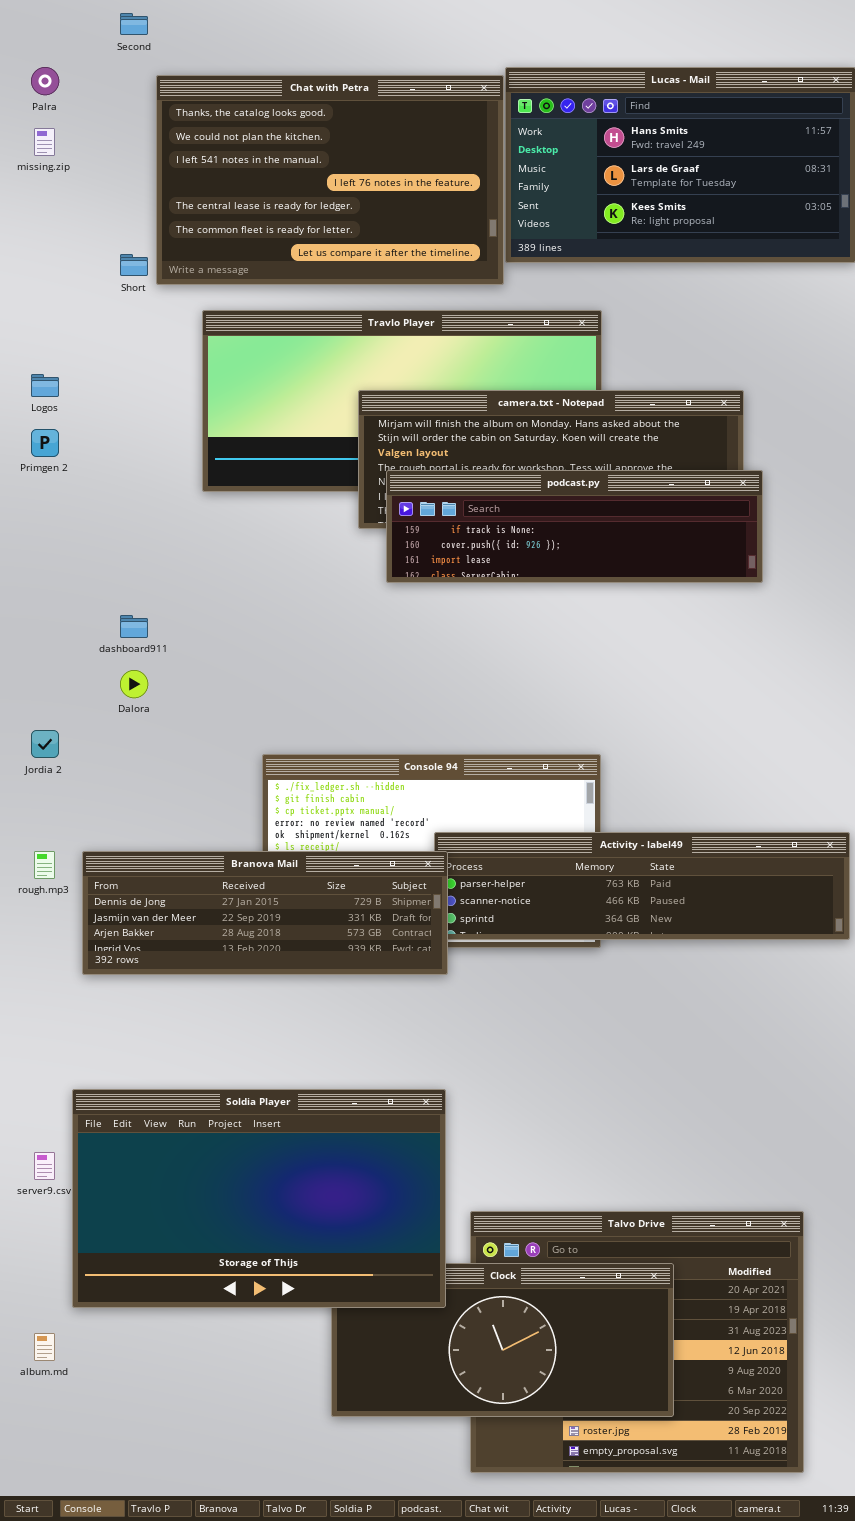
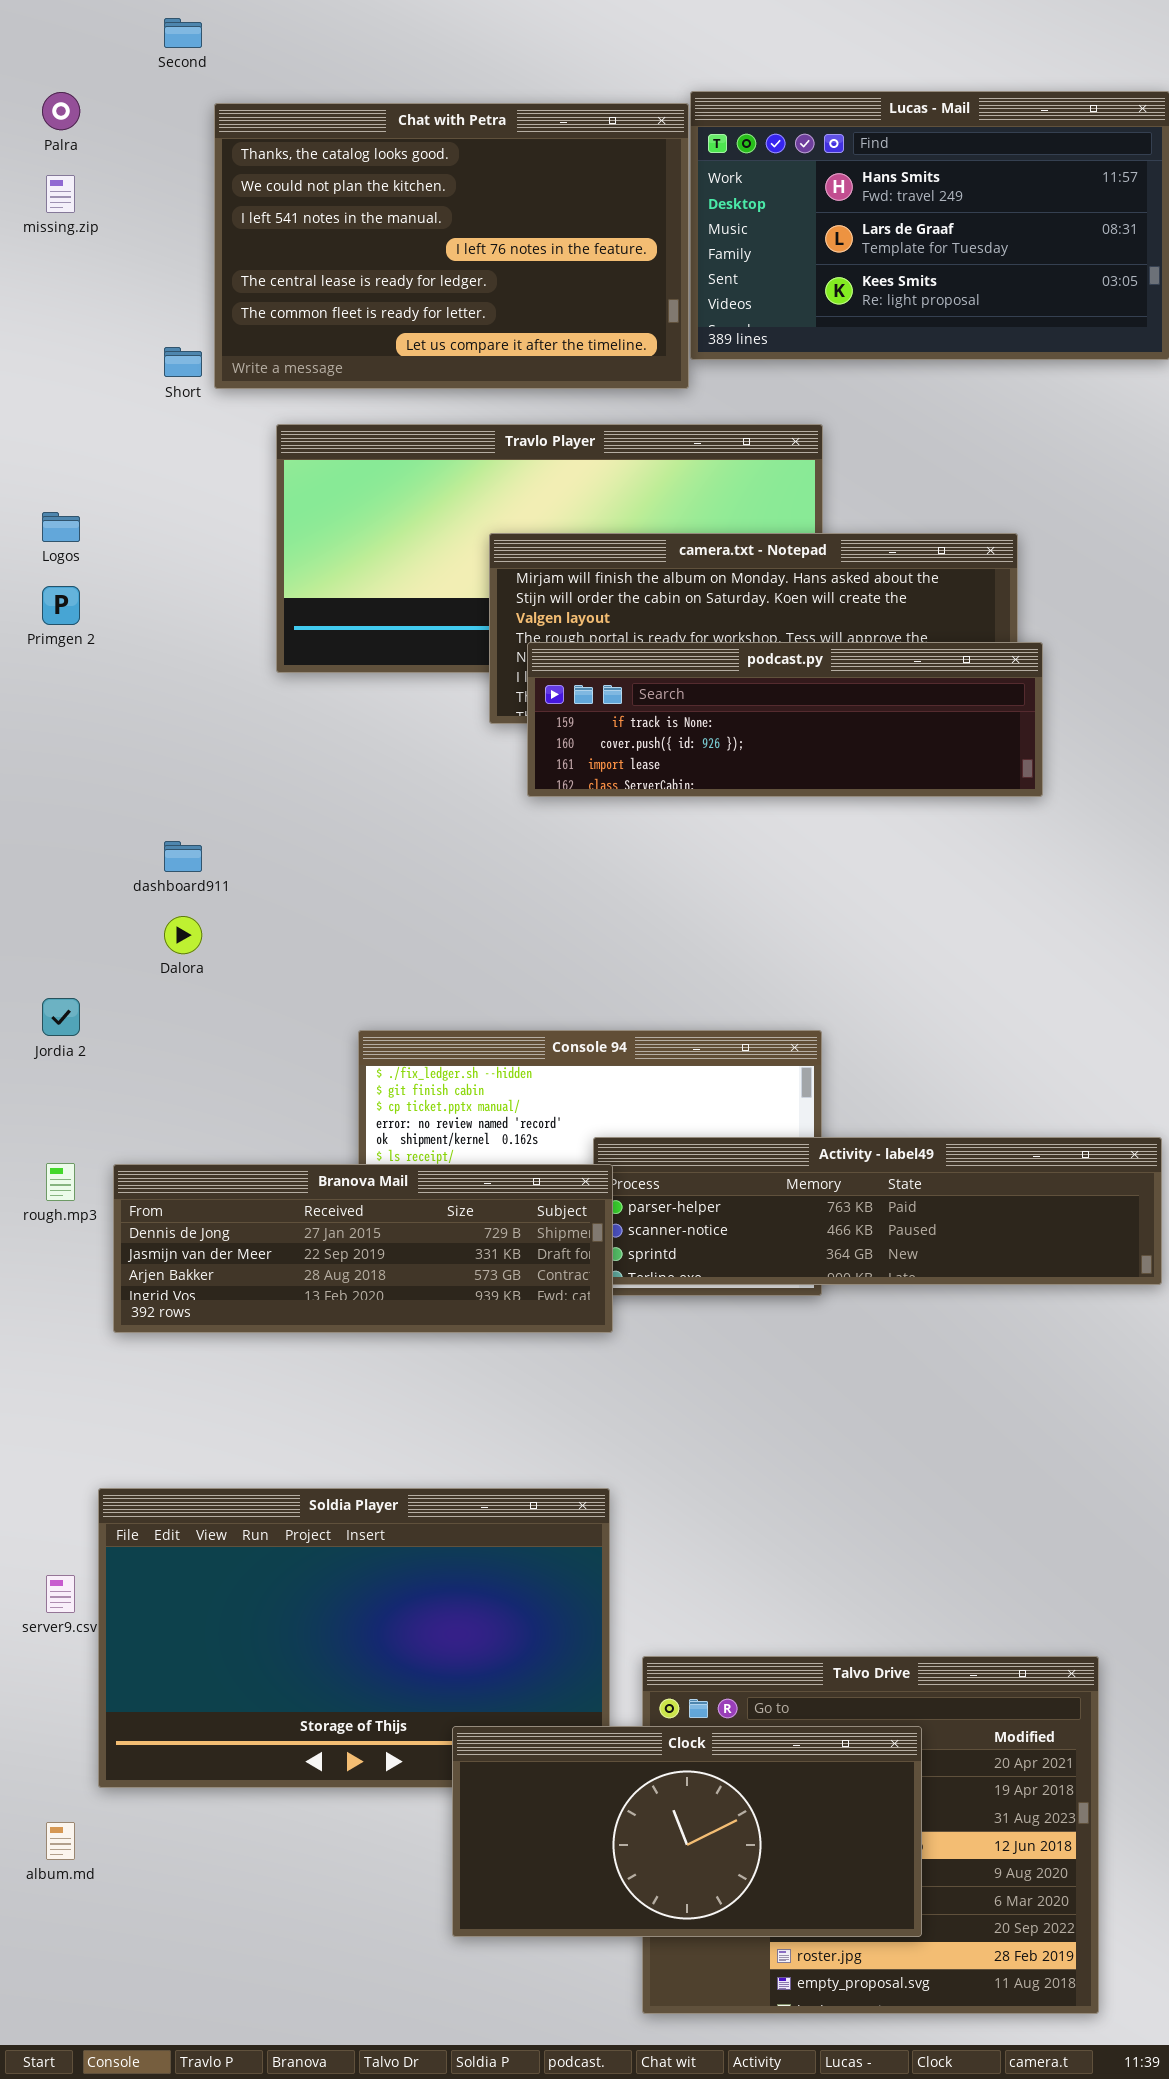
Clock: [331,1263,674,1417] -> [452,1726,922,1937], raised

